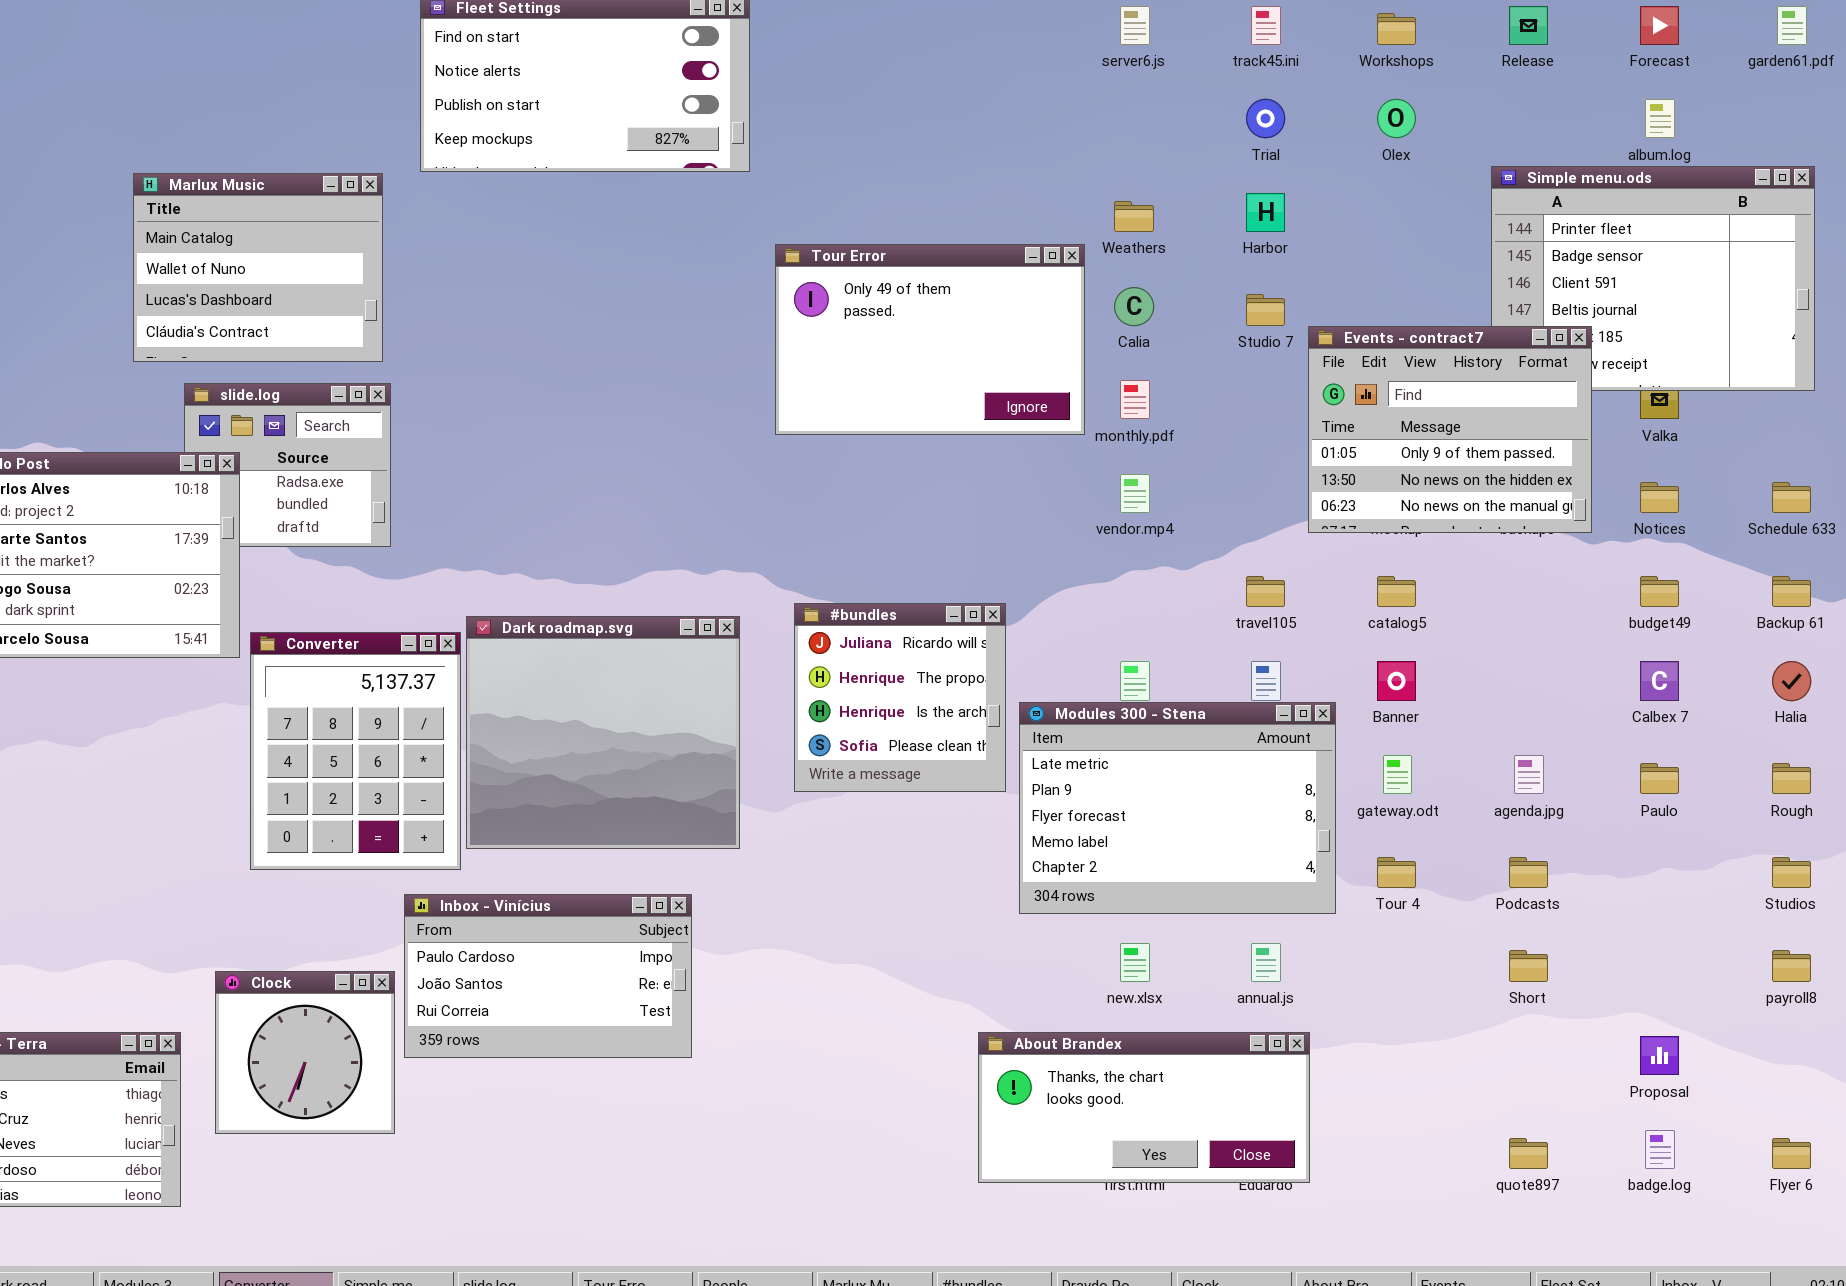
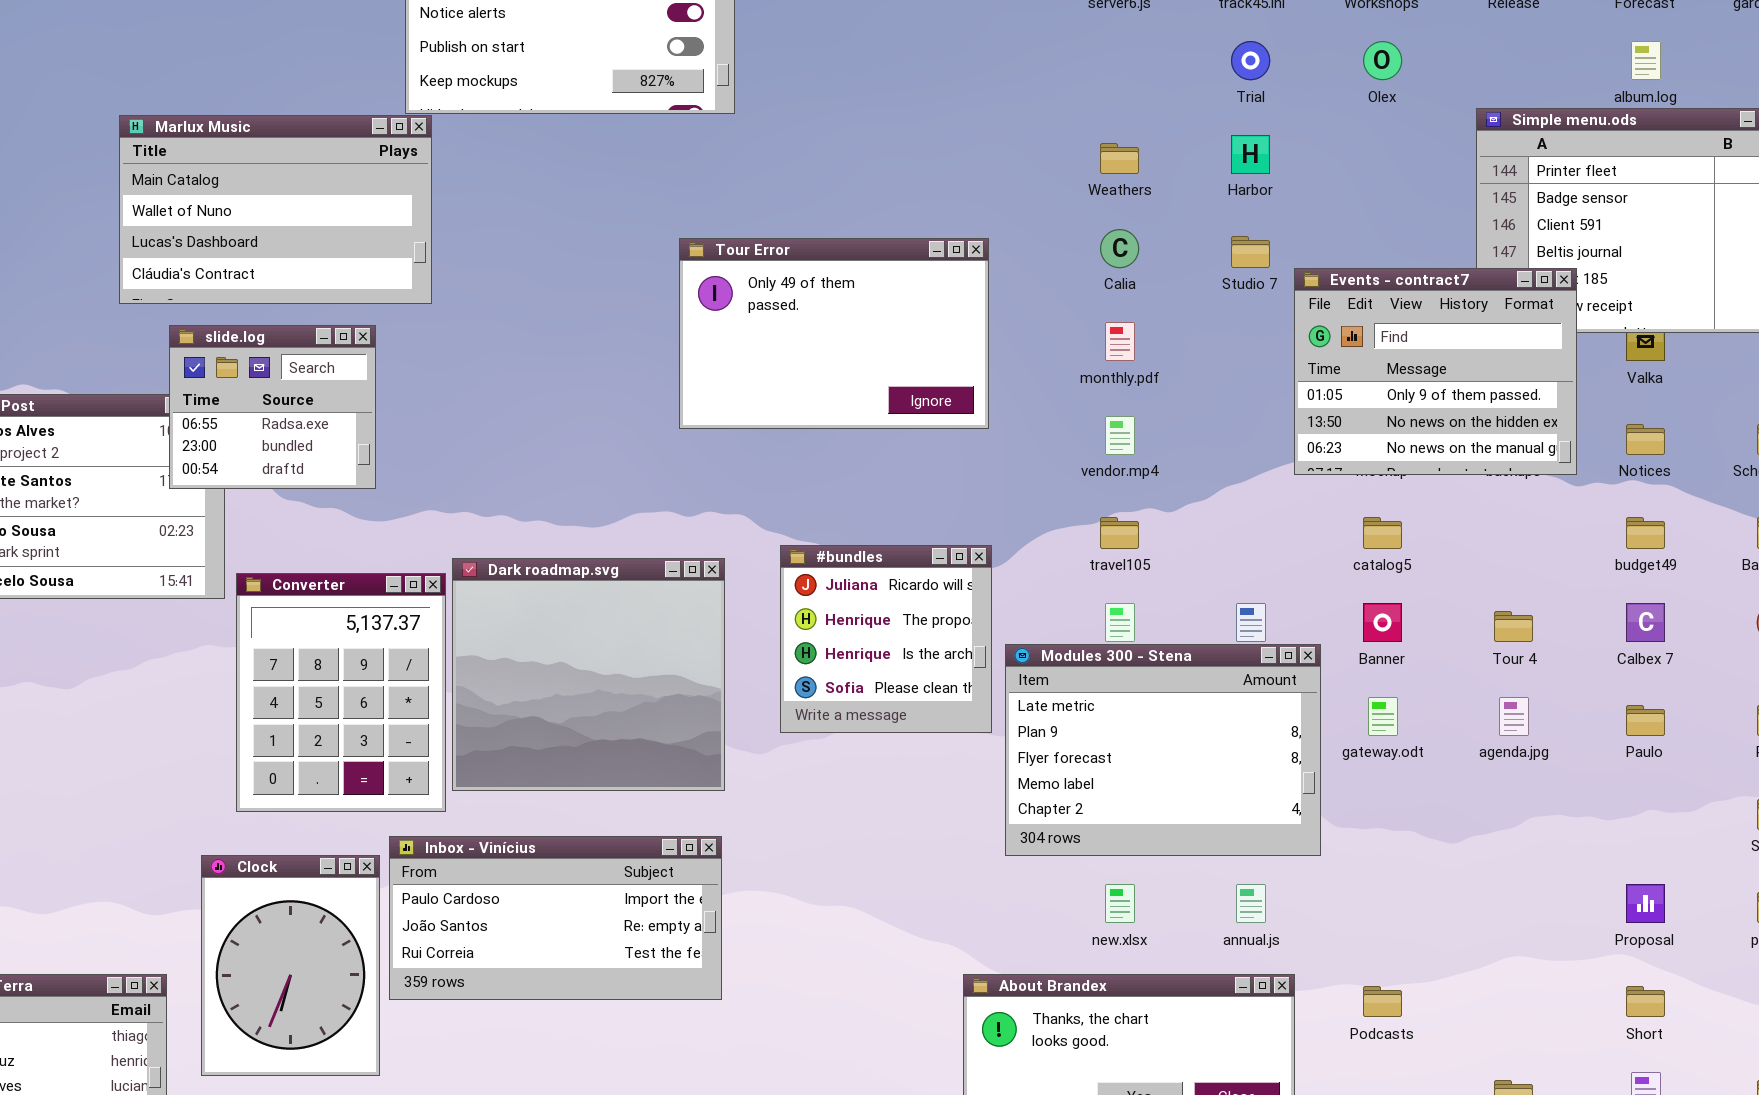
Marlux Music: [133,173,383,362] -> [119,115,432,304], resized
Tour Error: [775,244,1085,435] -> [679,238,989,429], moved
slide.log: [184,383,391,547] -> [169,325,376,489], raised
travel105: [1246,576,1285,607] -> [1100,517,1139,549], moved
Tour 4: [1377,857,1416,888] -> [1494,611,1533,642], moved
Podcasts: [1509,857,1548,888] -> [1363,986,1402,1017], moved
Inbox - Vinícius: [404,894,692,1058] -> [389,836,722,1000], resized
Short: [1509,950,1548,982] -> [1626,986,1665,1017], moved
Clock: [215,971,395,1134] -> [201,855,380,1076], resized
Proposal: [1640,1036,1679,1075] -> [1626,884,1665,923], moved

